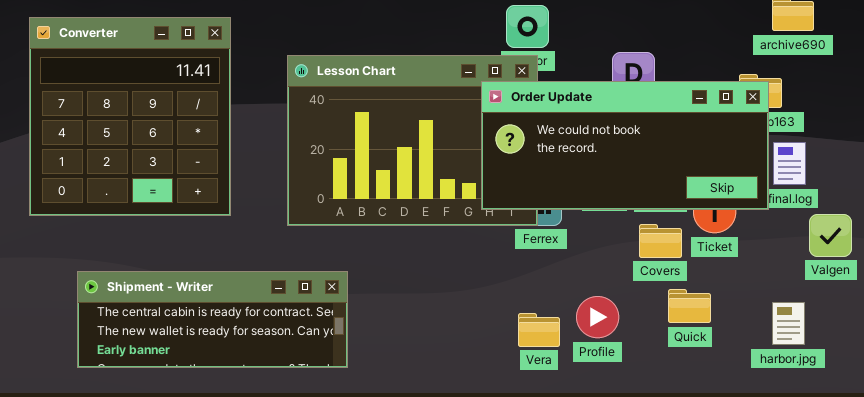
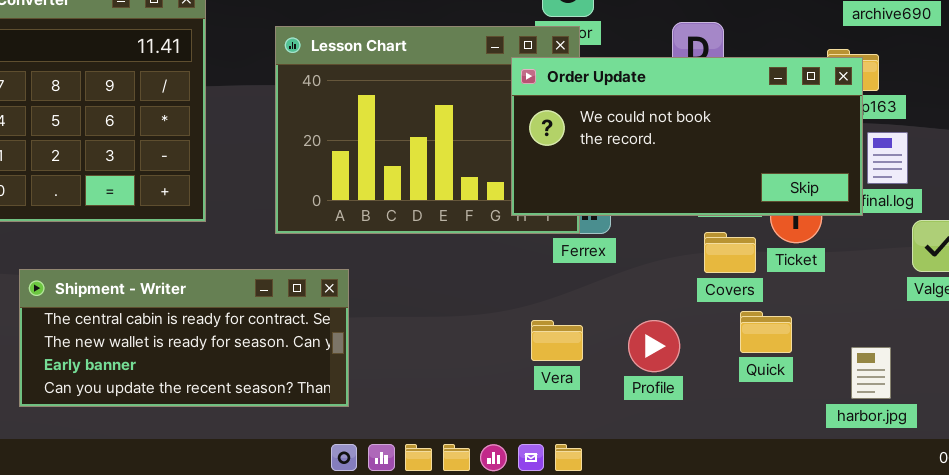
Shipment - Writer: [77,271,348,368] -> [19,269,349,407], resized
harbor.jpg: [772,302,805,345] -> [851,347,891,399], moved
Vera: [518,313,560,347] -> [531,320,583,361], moved

